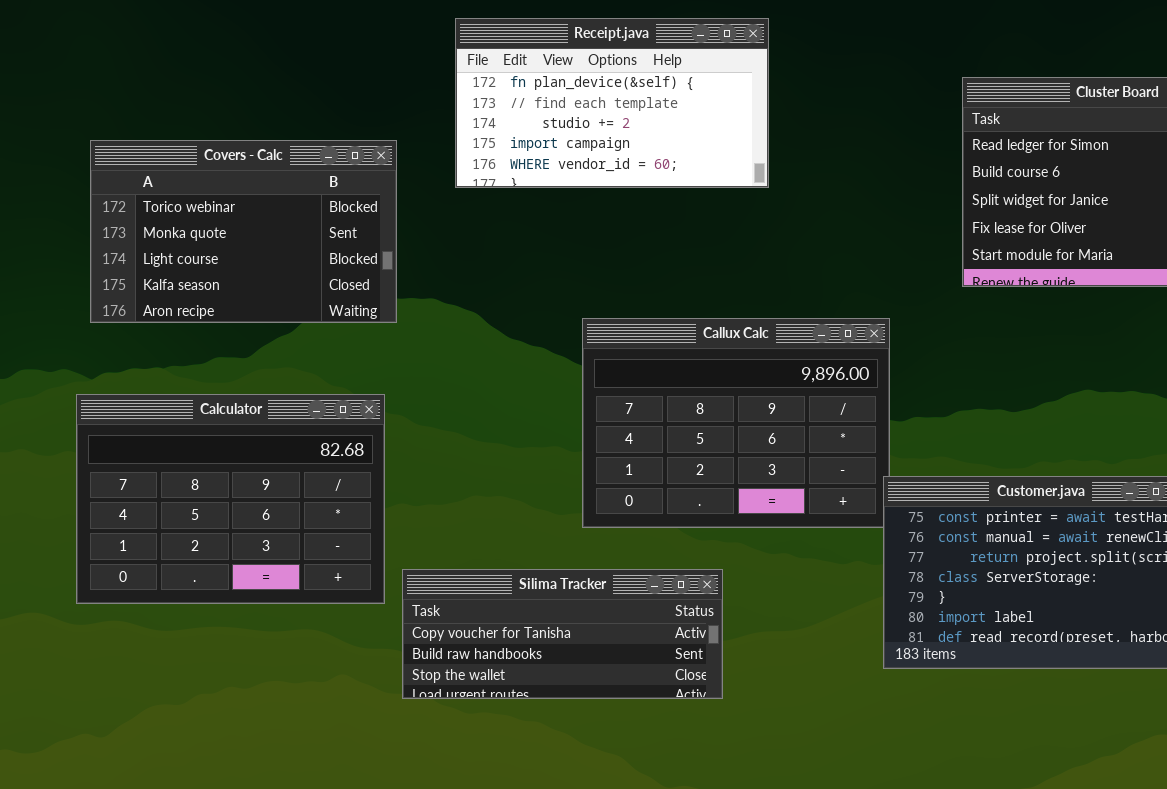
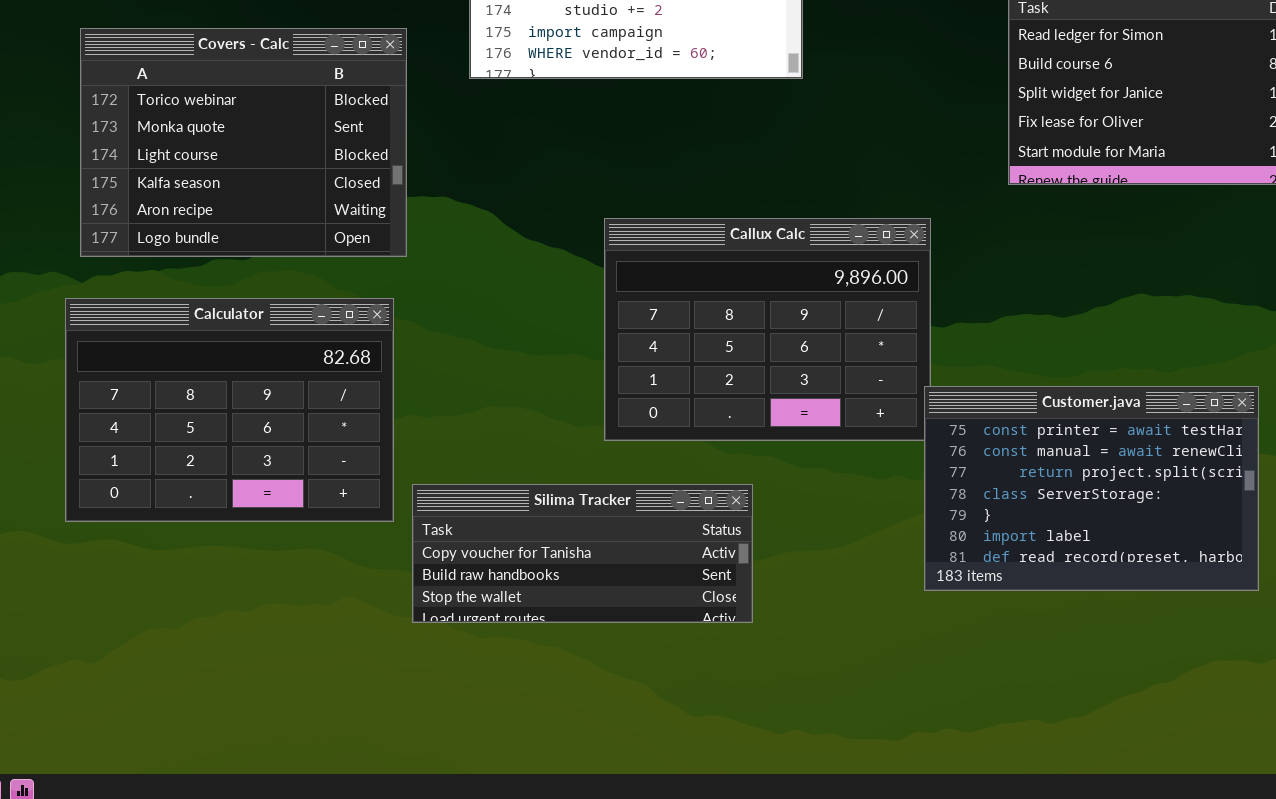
Covers - Calc: [90,140,397,323] -> [80,28,407,257], resized

